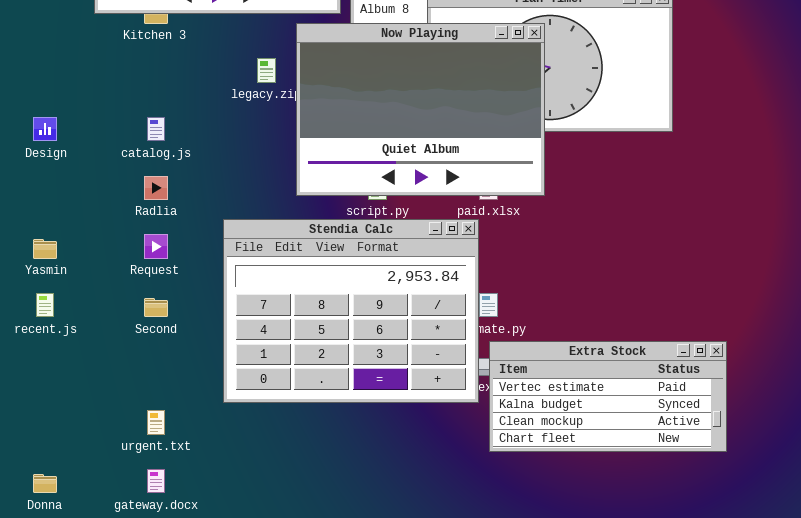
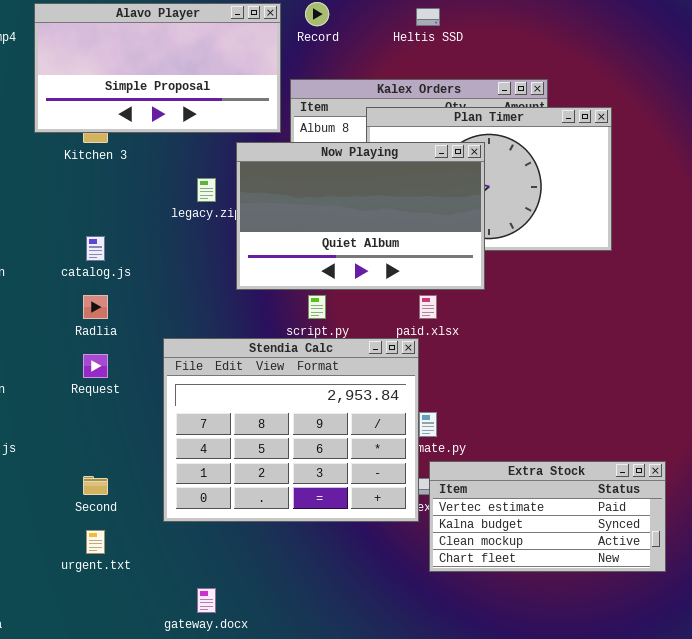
Now Playing: [296,23,545,196] -> [236,142,485,290], resized
Second: [144,298,168,317] -> [83,476,108,495], moved
gateway.docx: [147,469,165,493] -> [197,588,216,613], moved

